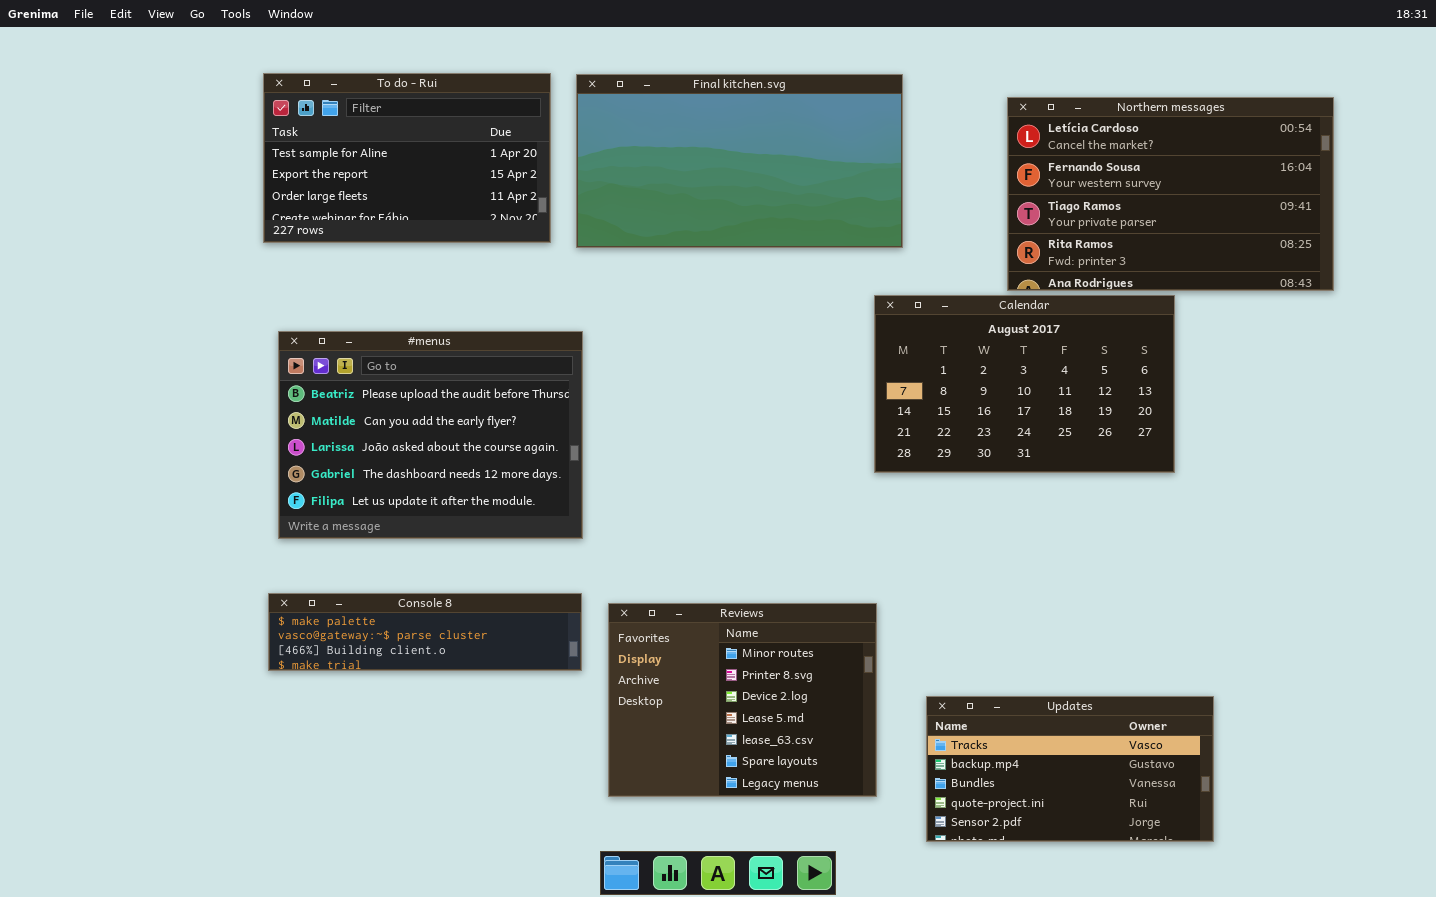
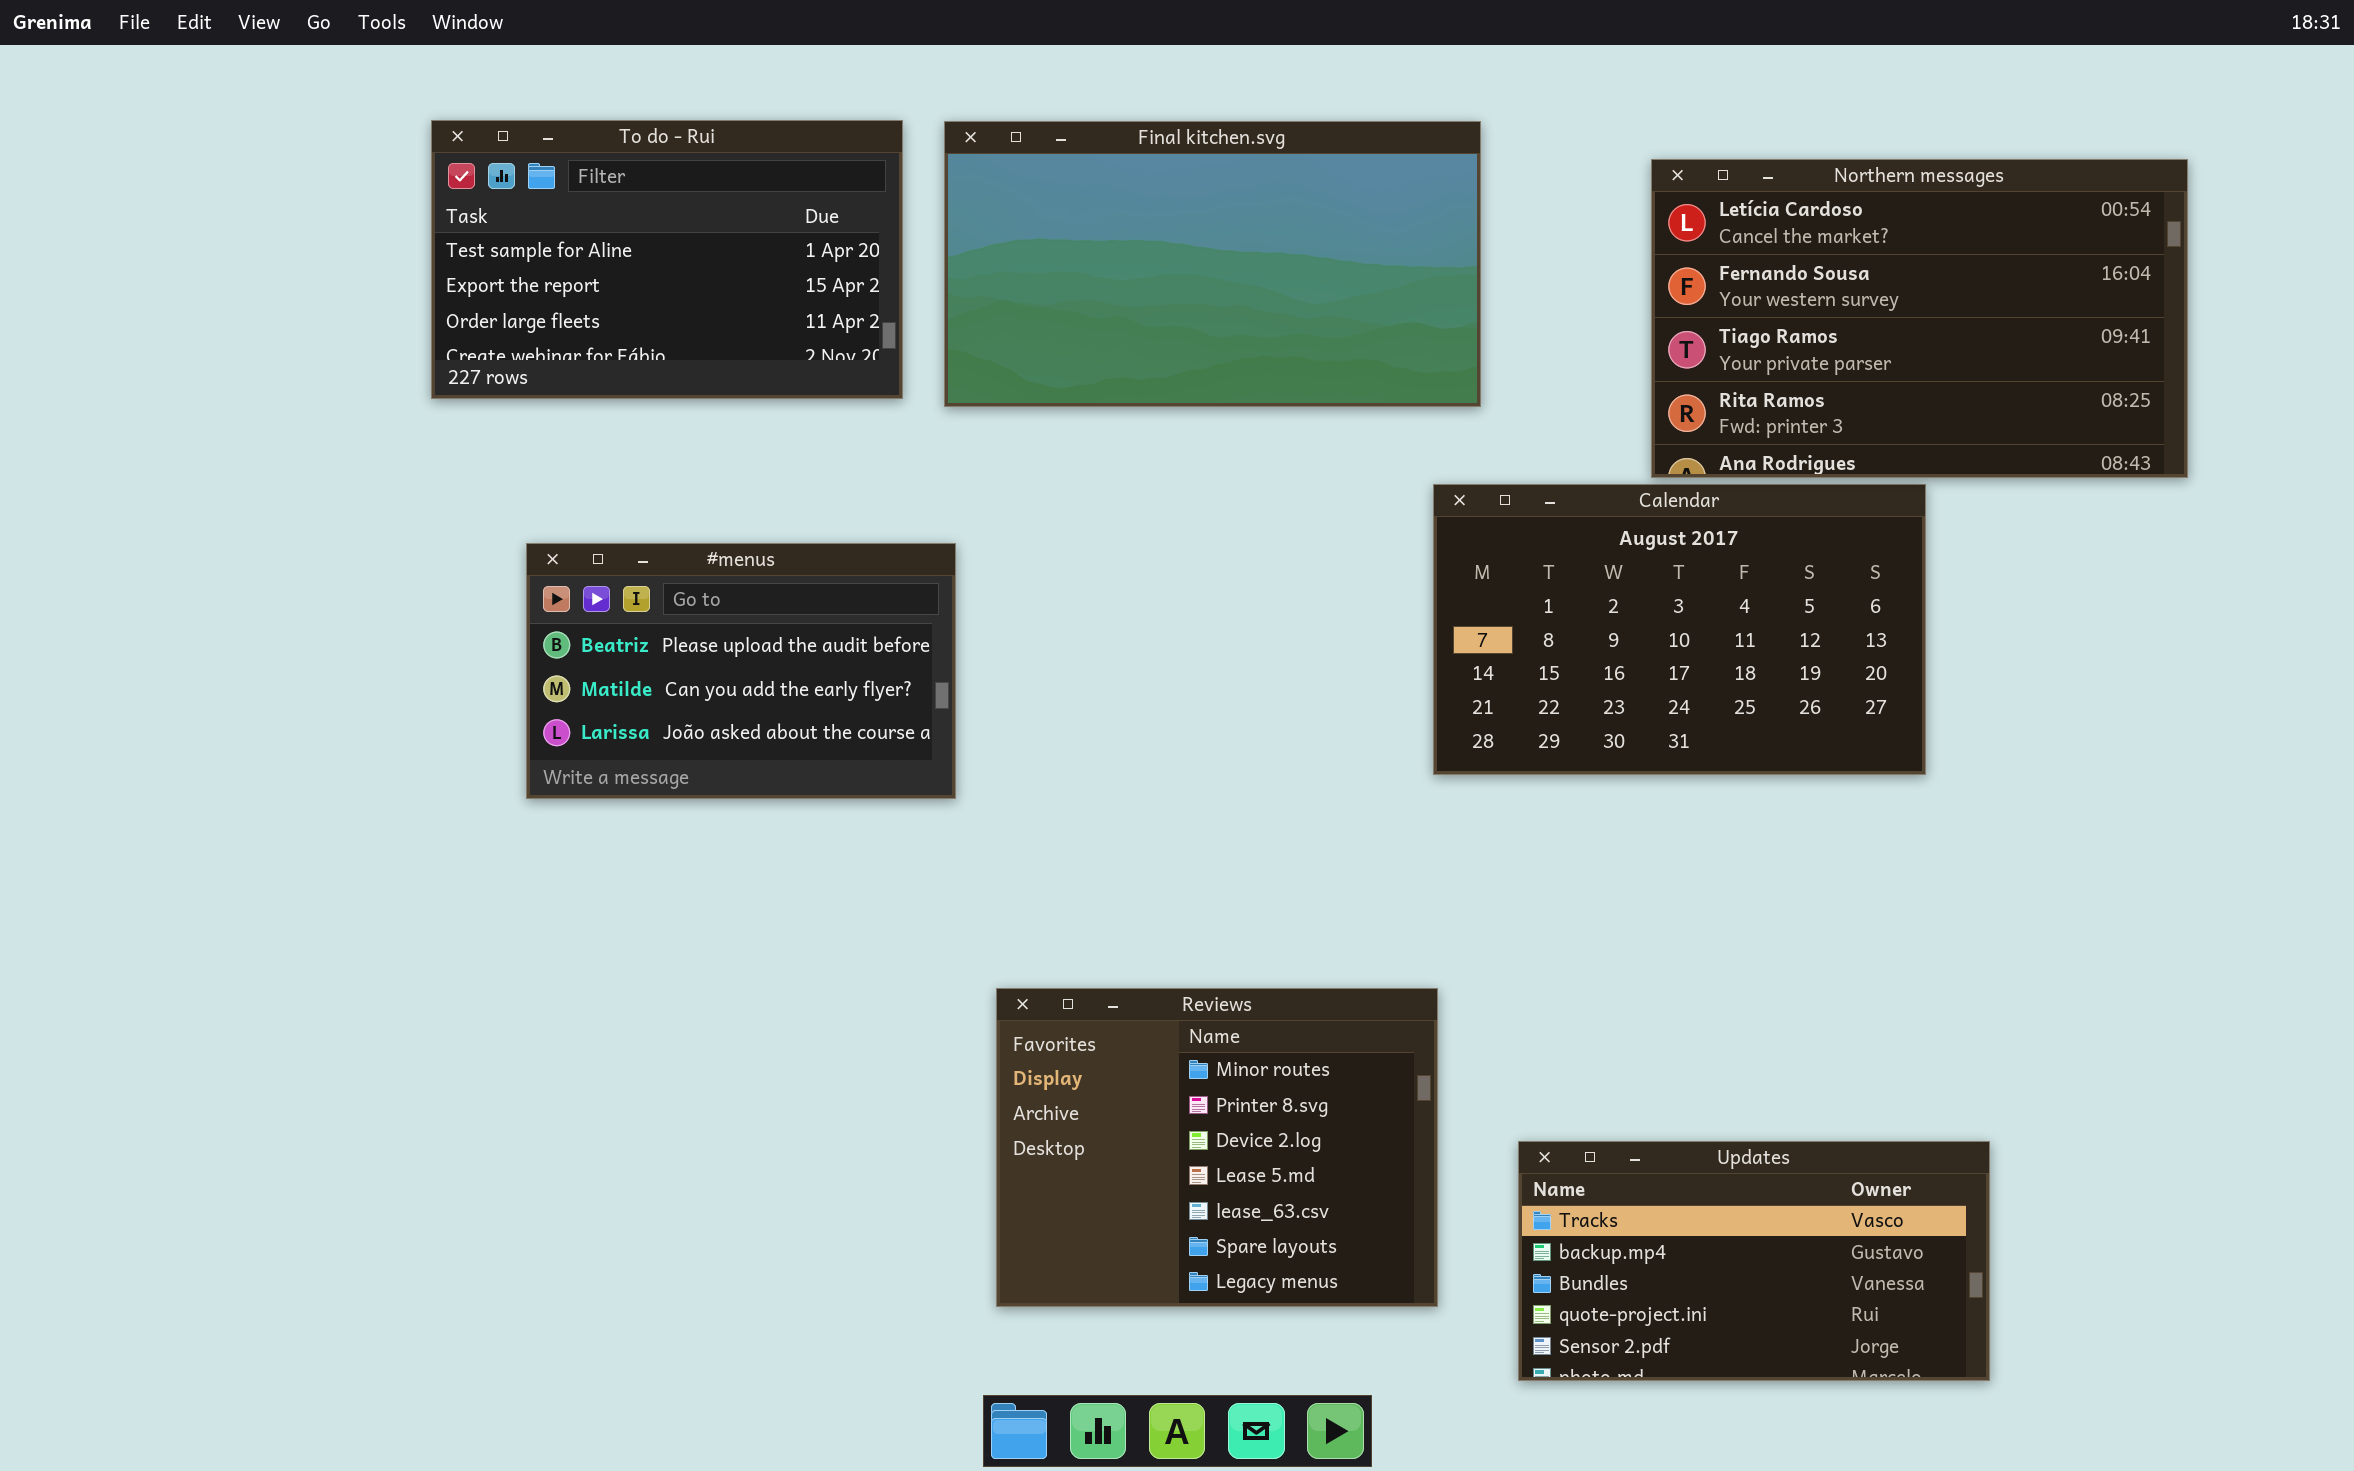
#menus: [278,331,583,539] -> [526,543,956,799], resized
Console 8: [268,593,582,671] -> none, closed

